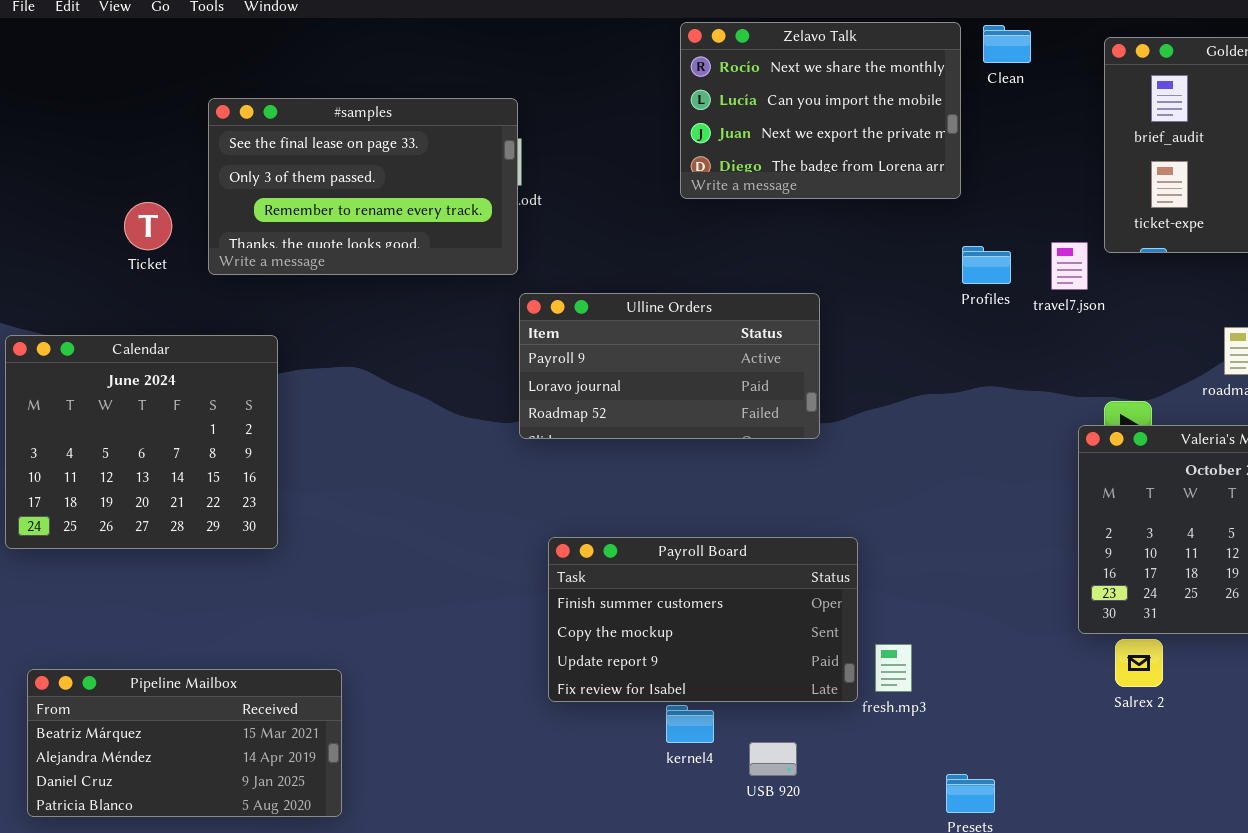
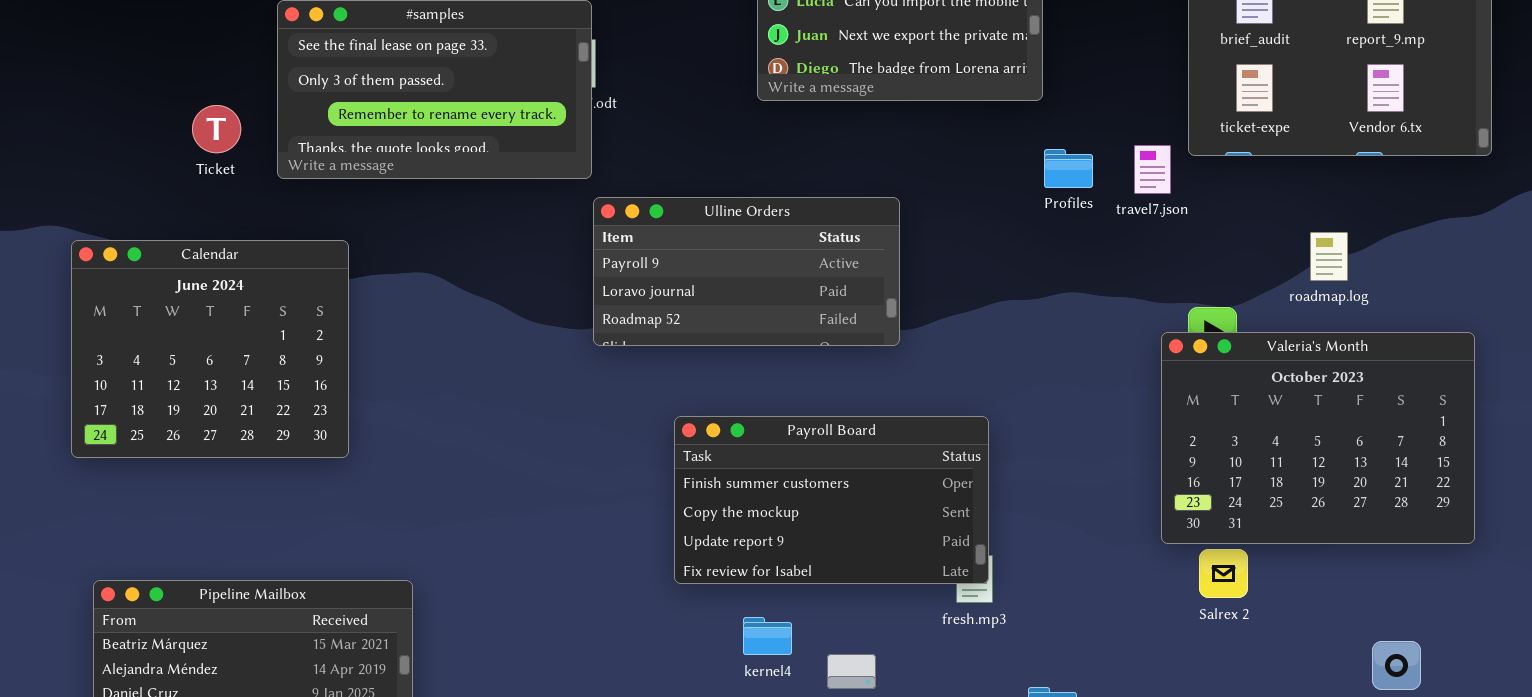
Payroll Board: [548,537,858,702] -> [674,416,989,584], moved

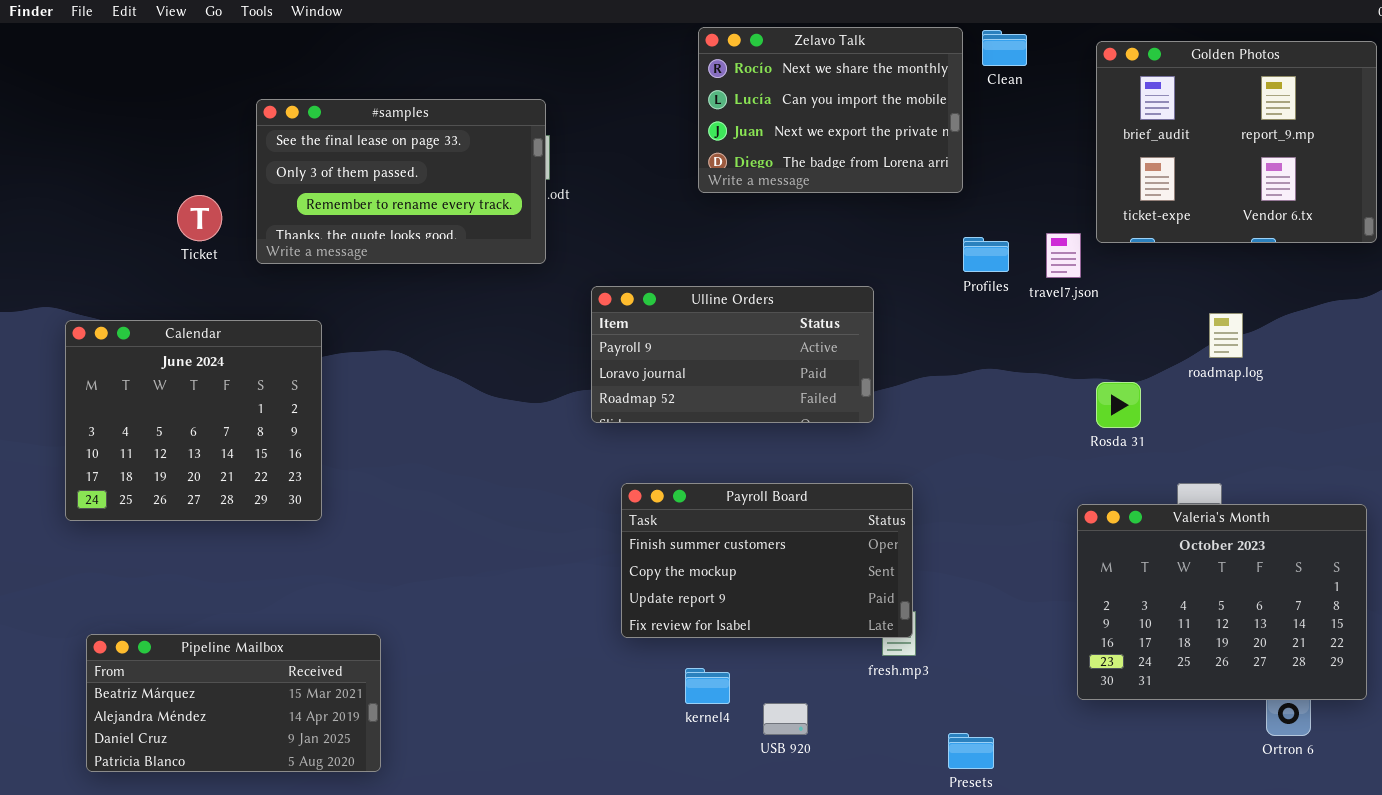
Ulline Orders: [593,197,900,346] -> [591,286,874,423], moved
Valeria's Month: [1161,332,1475,544] -> [1077,504,1367,700], moved

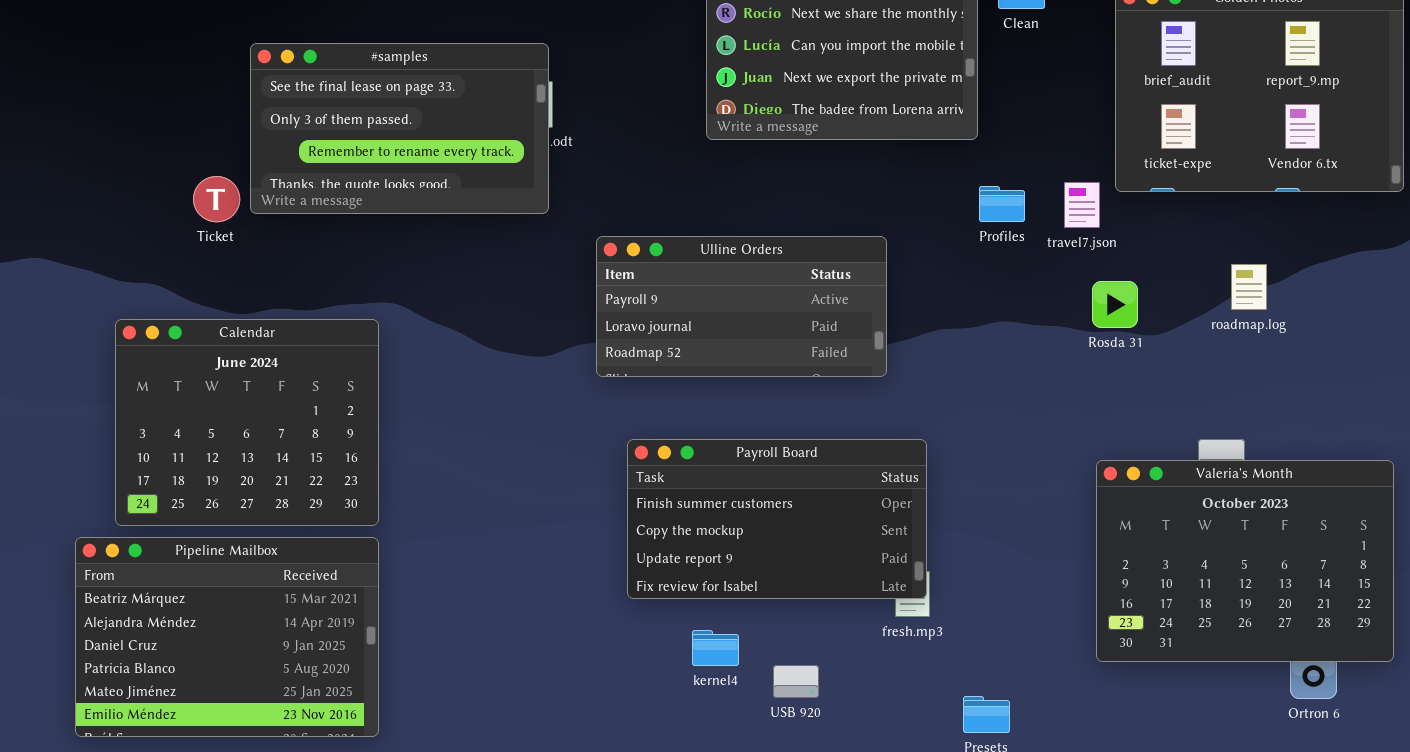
Ticket: [177,195,222,241] -> [193,176,240,222], moved
Calendar: [65,320,322,521] -> [115,319,379,526], moved
Rosda 31: [1096,382,1141,428] -> [1092,281,1138,328], moved
Pipeline Mailbox: [86,634,381,772] -> [75,537,379,737], resized

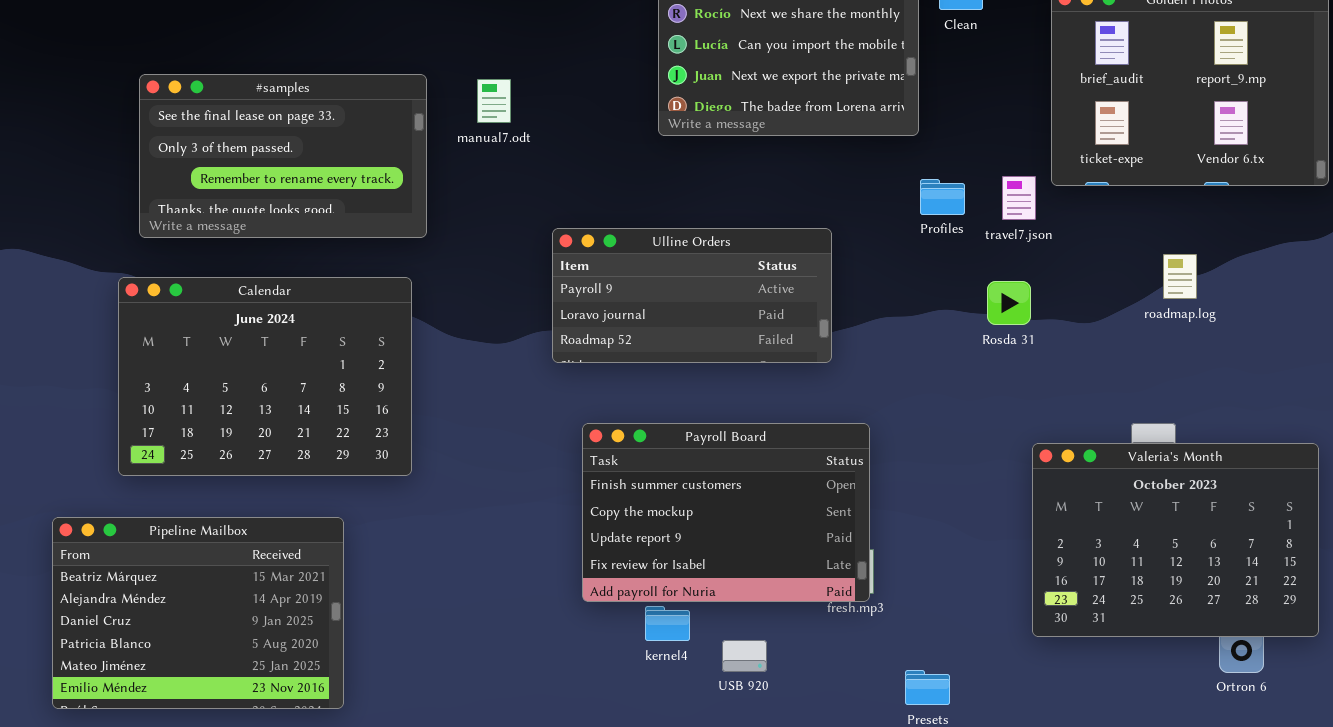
#samples: [250,43,549,214] -> [139,74,427,238], moved
Rosda 31: [1092,281,1138,328] -> [987,281,1031,325], moved
Calendar: [115,319,379,526] -> [118,277,412,476], moved, resized
Payroll Board: [627,439,927,599] -> [582,423,870,602], resized

